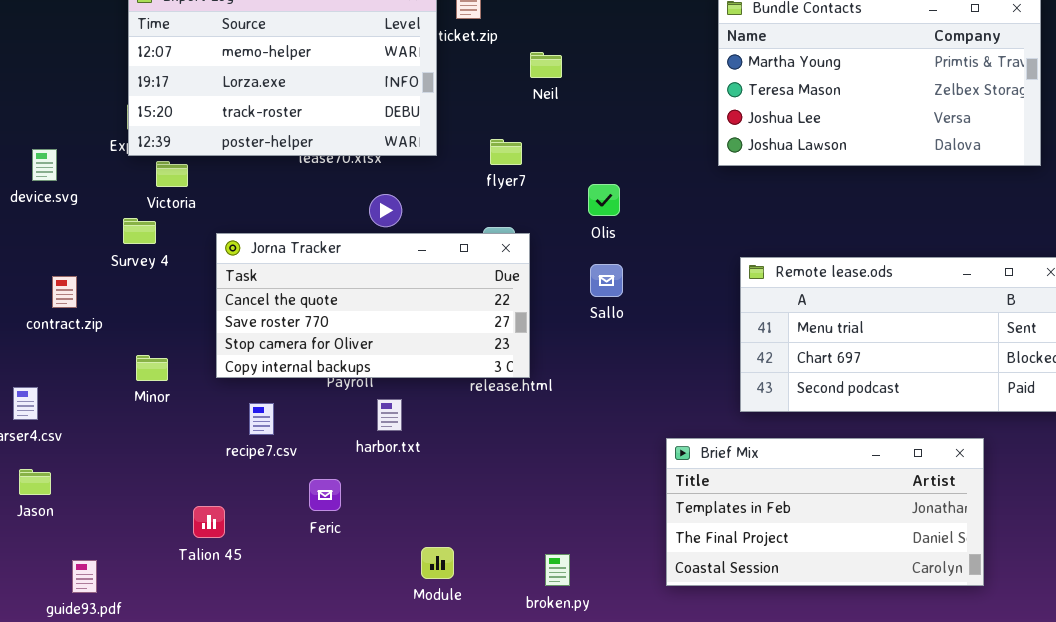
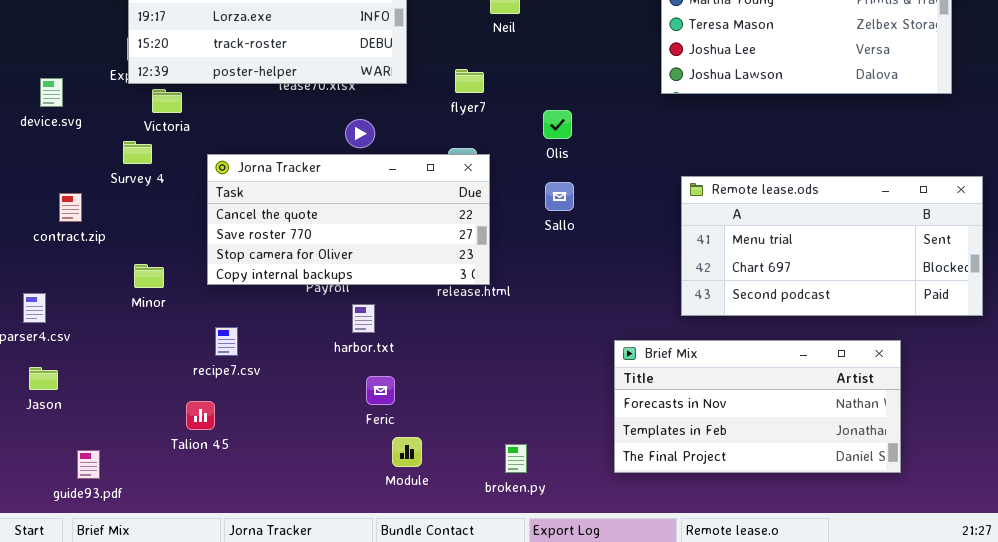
recipe7.csv: [249,403,274,435] -> [215,327,238,356], moved
Brief Mix: [666,438,984,586] -> [614,340,901,473], scrolled up 1 row
Feric: [309,479,341,511] -> [366,376,395,405], moved

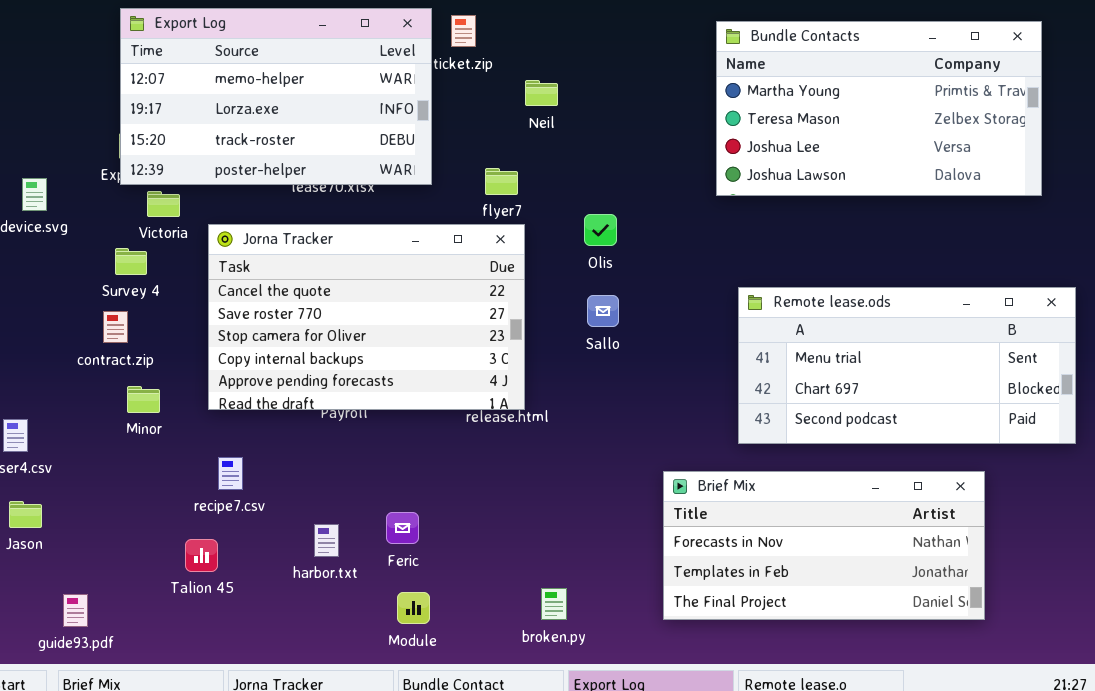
Jorna Tracker: [207,154,490,285] -> [208,224,525,410], resized
contract.zip: [59,193,82,222] -> [103,311,128,343], moved
harbor.txt: [352,304,375,333] -> [314,524,339,557], moved
Module: [392,437,422,467] -> [397,592,430,624], moved

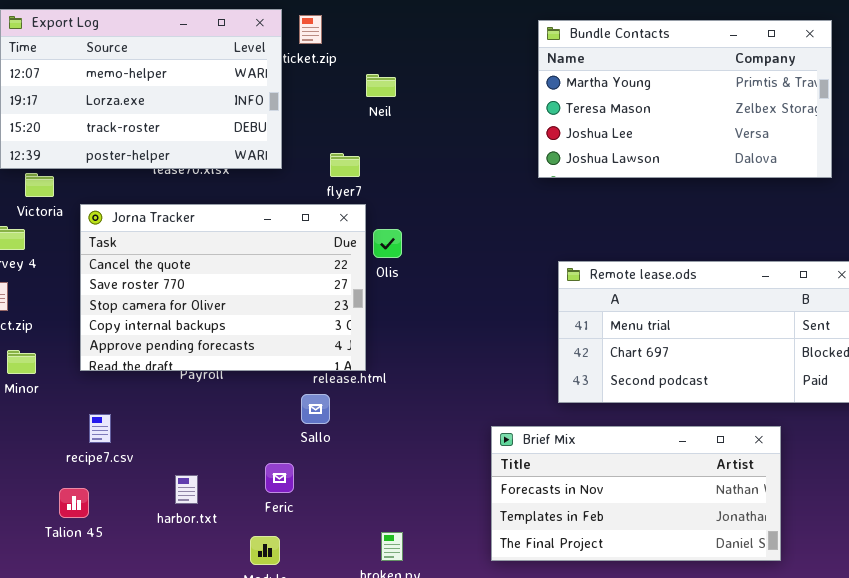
Olis: [584,214,617,246] -> [373,229,402,258], moved
Sallo: [587,295,619,327] -> [301,394,330,424], moved
Feric: [386,512,419,544] -> [265,463,294,493], moved

